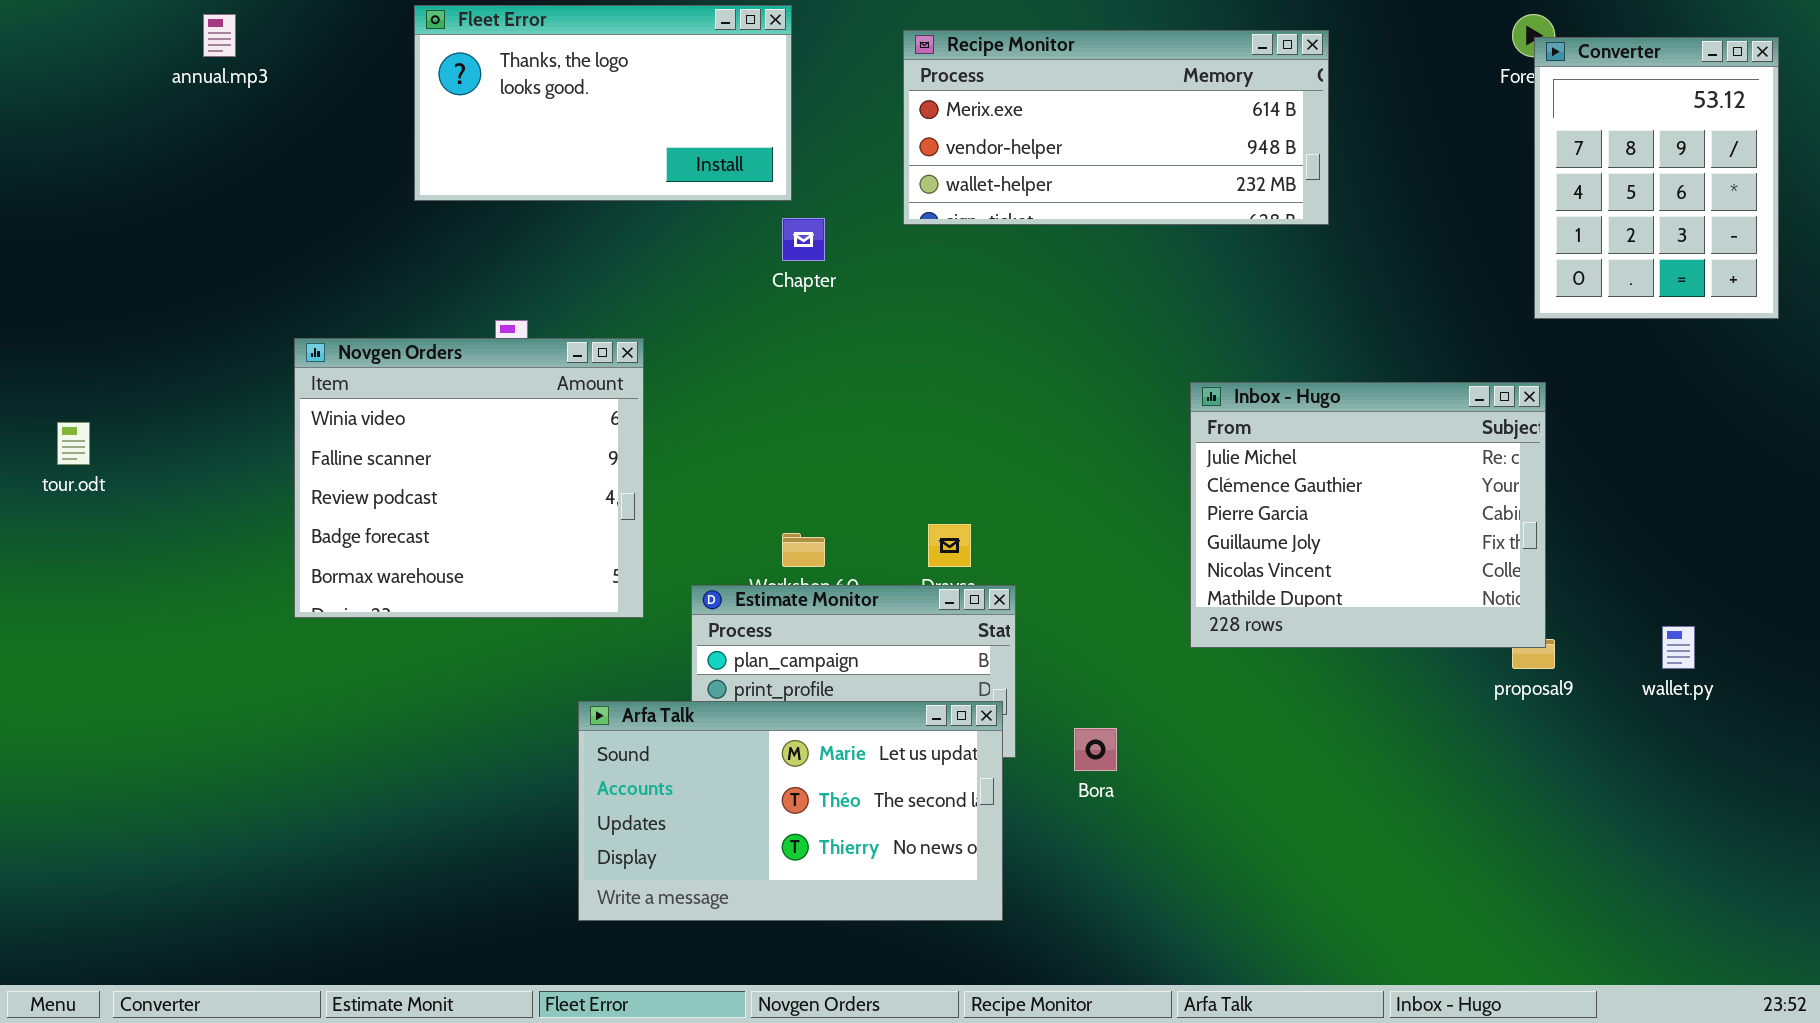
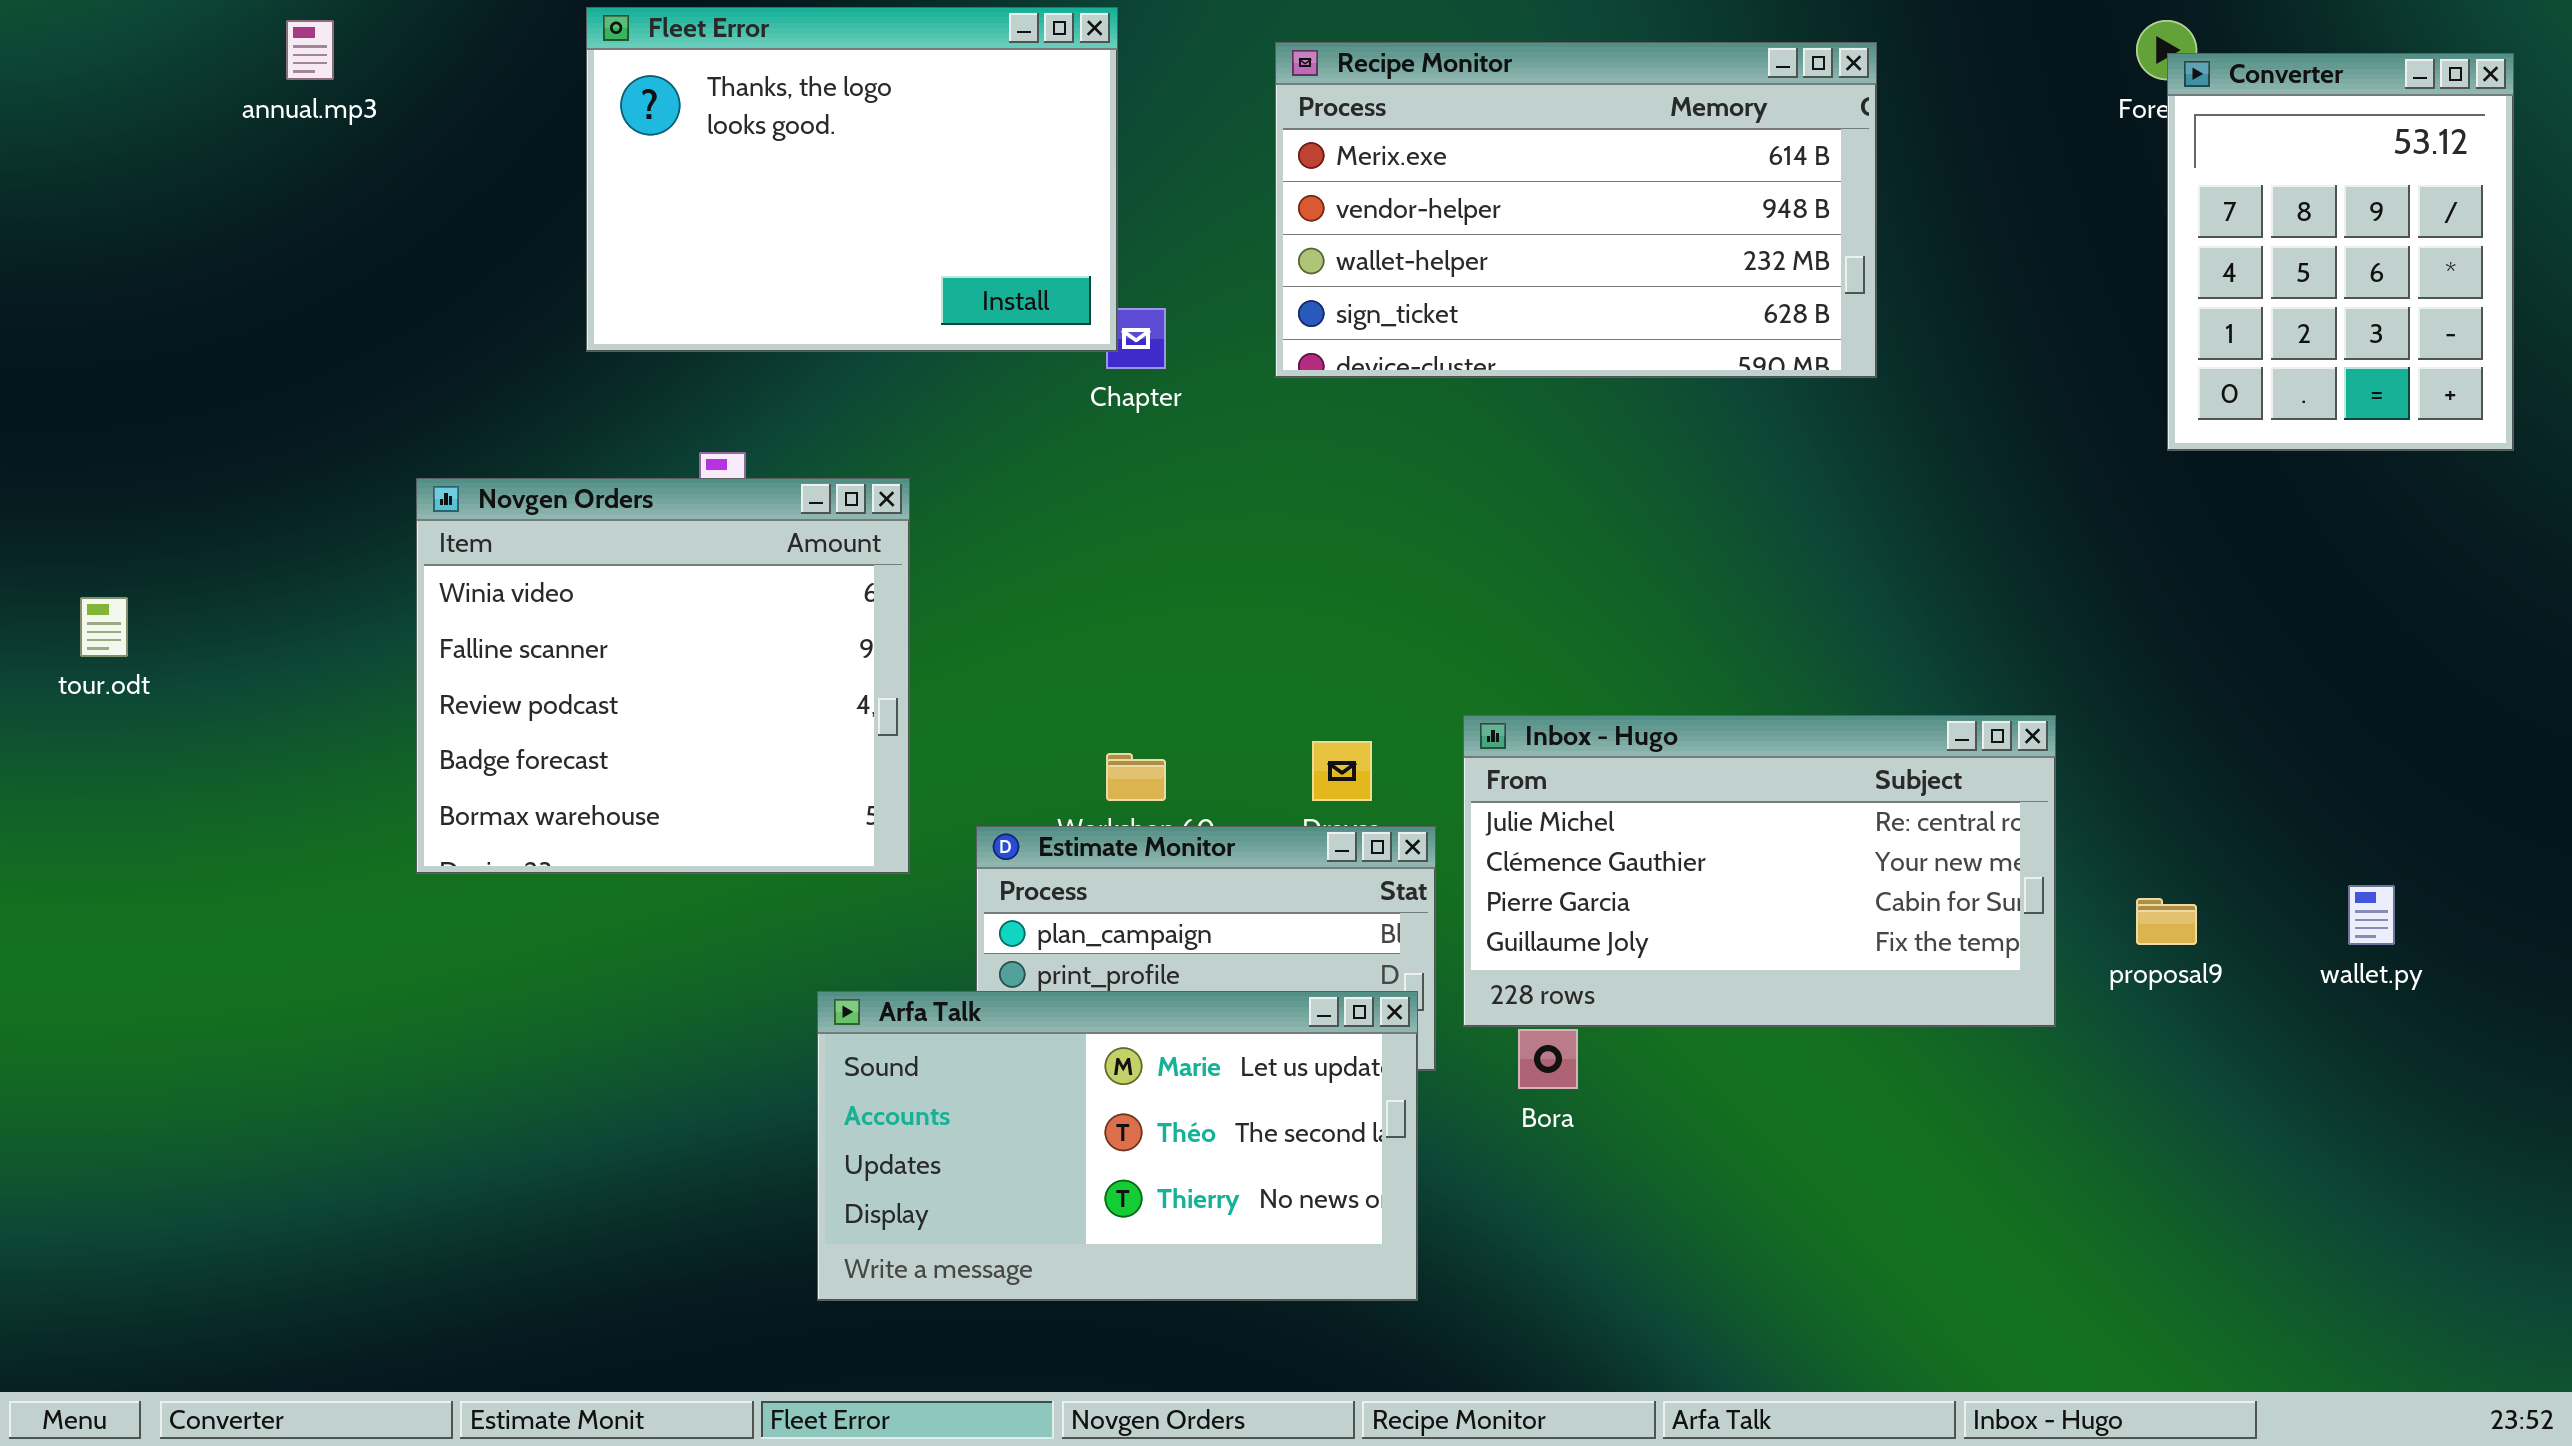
Fleet Error: [414,5,792,201] -> [586,7,1118,352], resized
Recipe Monitor: [903,30,1329,225] -> [1275,42,1877,378], resized
Inbox - Hugo: [1190,382,1546,648] -> [1463,715,2056,1027], moved, resized

